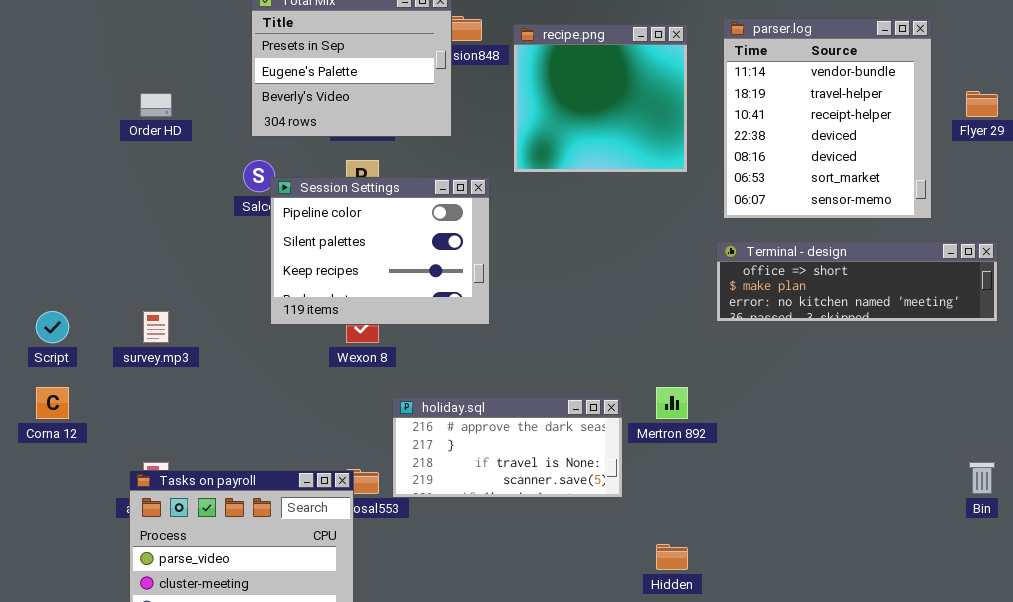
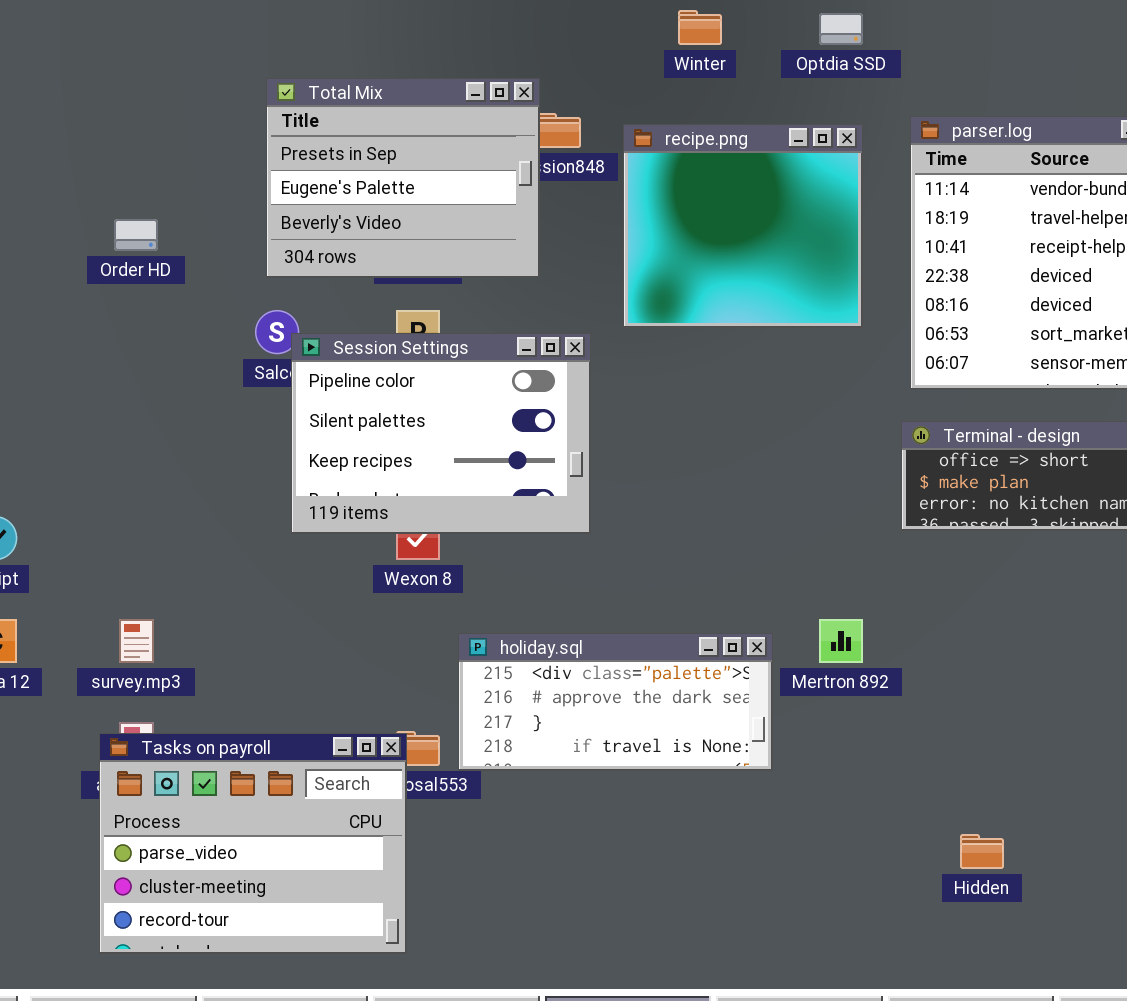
survey.mp3: [143,311,169,343] -> [119,619,154,663], moved
holiday.sql: [392,397,623,498] -> [458,633,773,771], scrolled up 1 row
Hidden: [656,544,688,570] -> [960,834,1004,869], moved

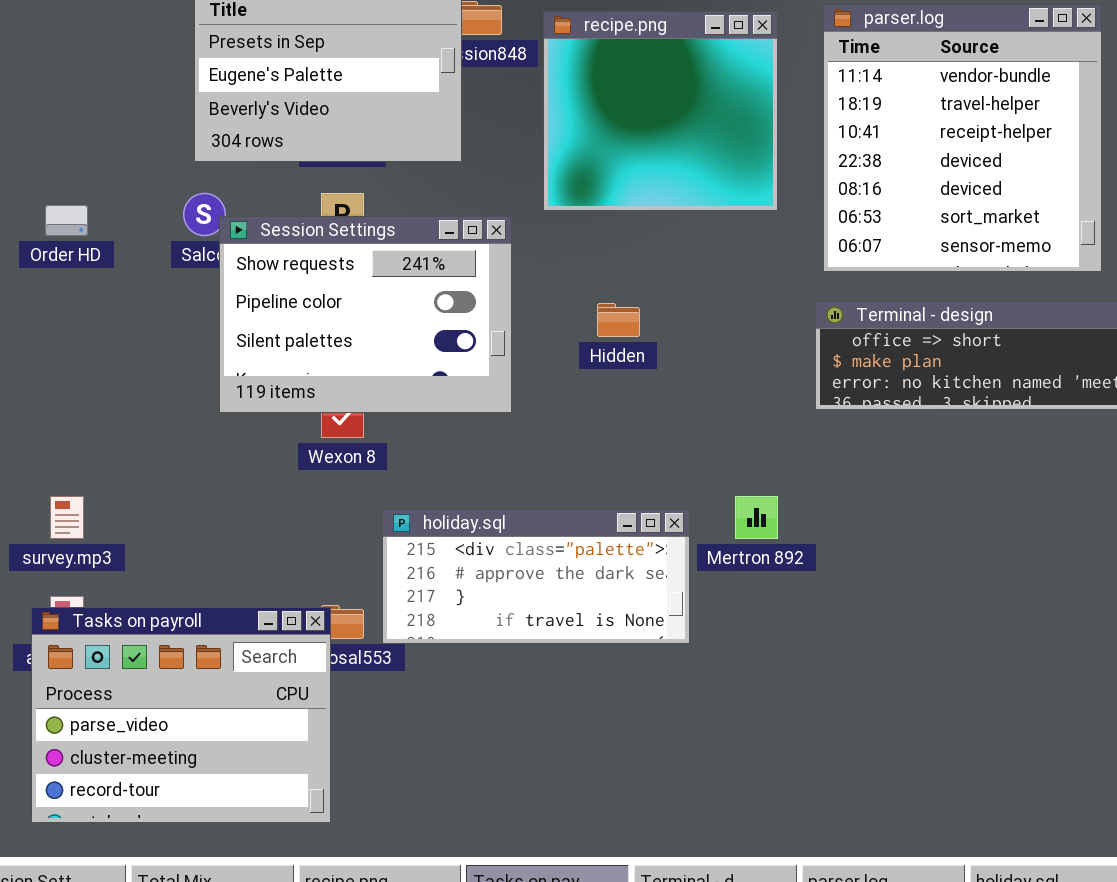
Order HD: [114,219,158,251] -> [45,205,88,236], moved
Session Settings: [291,333,591,534] -> [219,216,512,413], scrolled up 1 row
Hidden: [960,834,1004,869] -> [597,303,640,337], moved

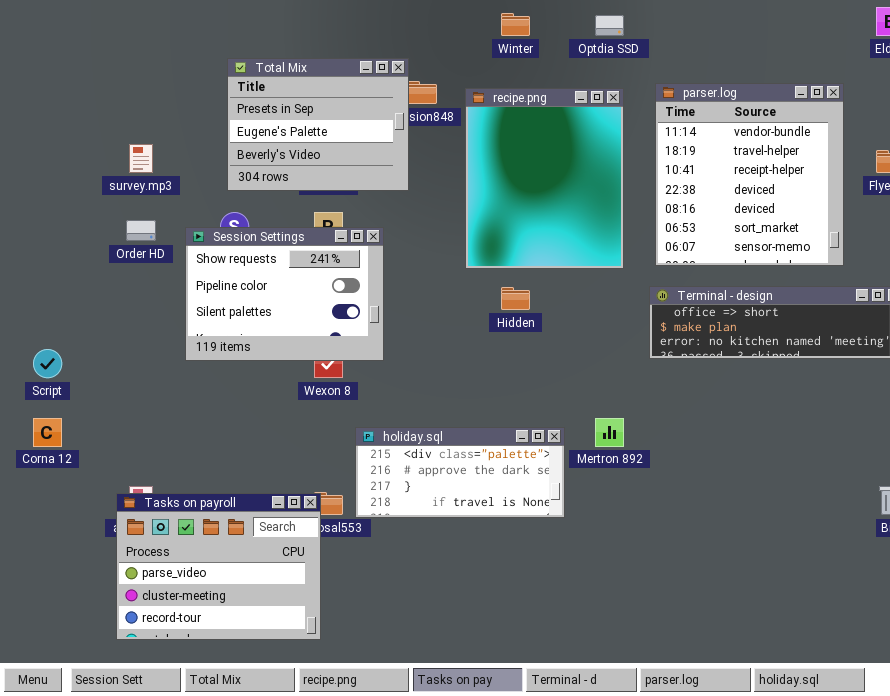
recipe.png: [543,11,778,211] -> [465,88,624,269], resized
Session Settings: [219,216,512,413] -> [185,227,384,361], moved
survey.mp3: [50,496,84,539] -> [129,144,153,173], moved

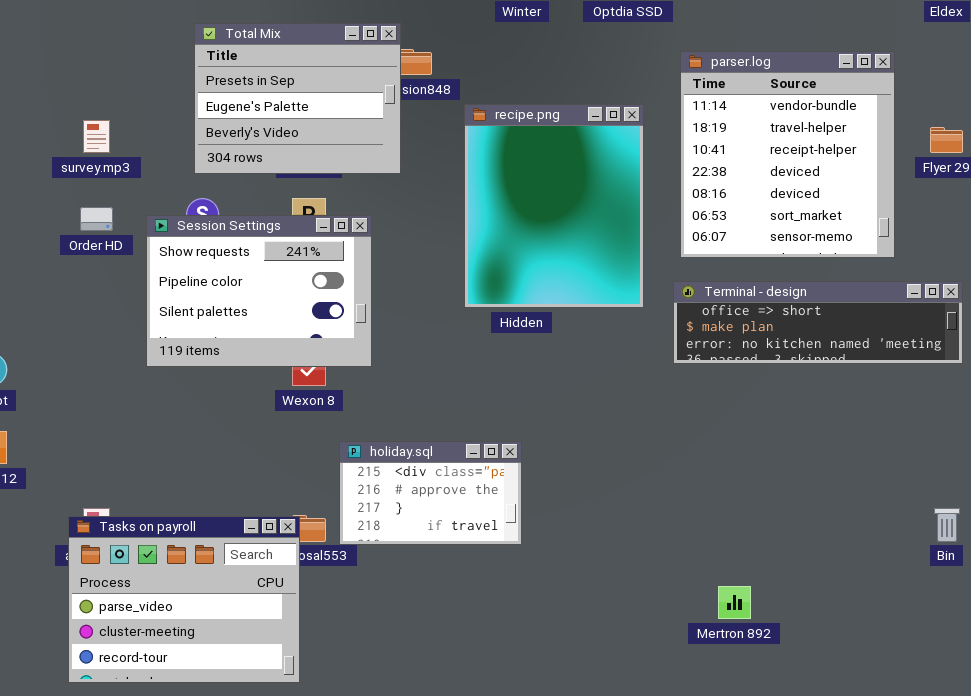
recipe.png: [465,88,624,269] -> [464,104,644,308], moved
Mertron 892: [595,418,624,447] -> [718,586,751,619], moved
holiday.sql: [355,427,565,518] -> [339,441,522,545], resized

